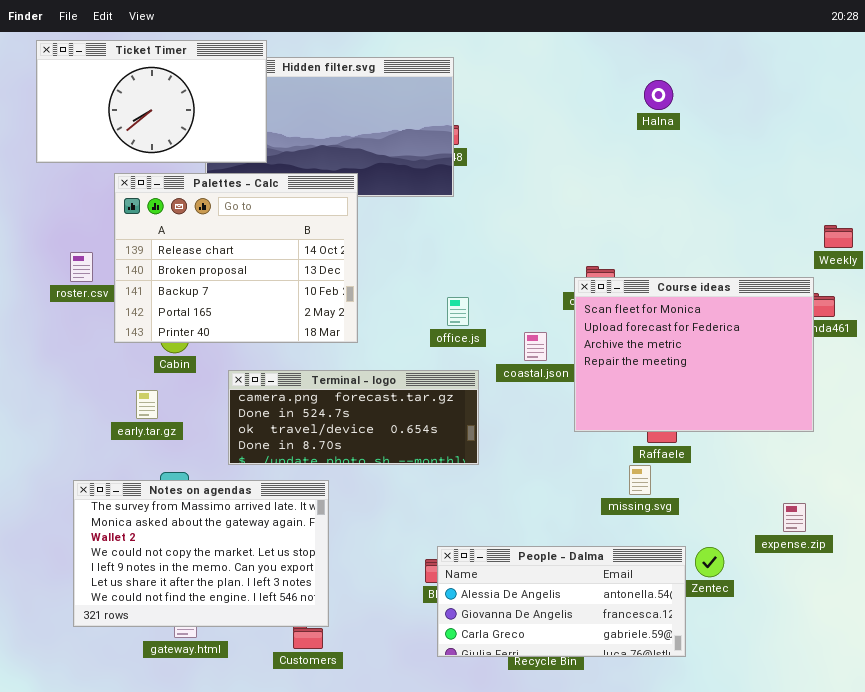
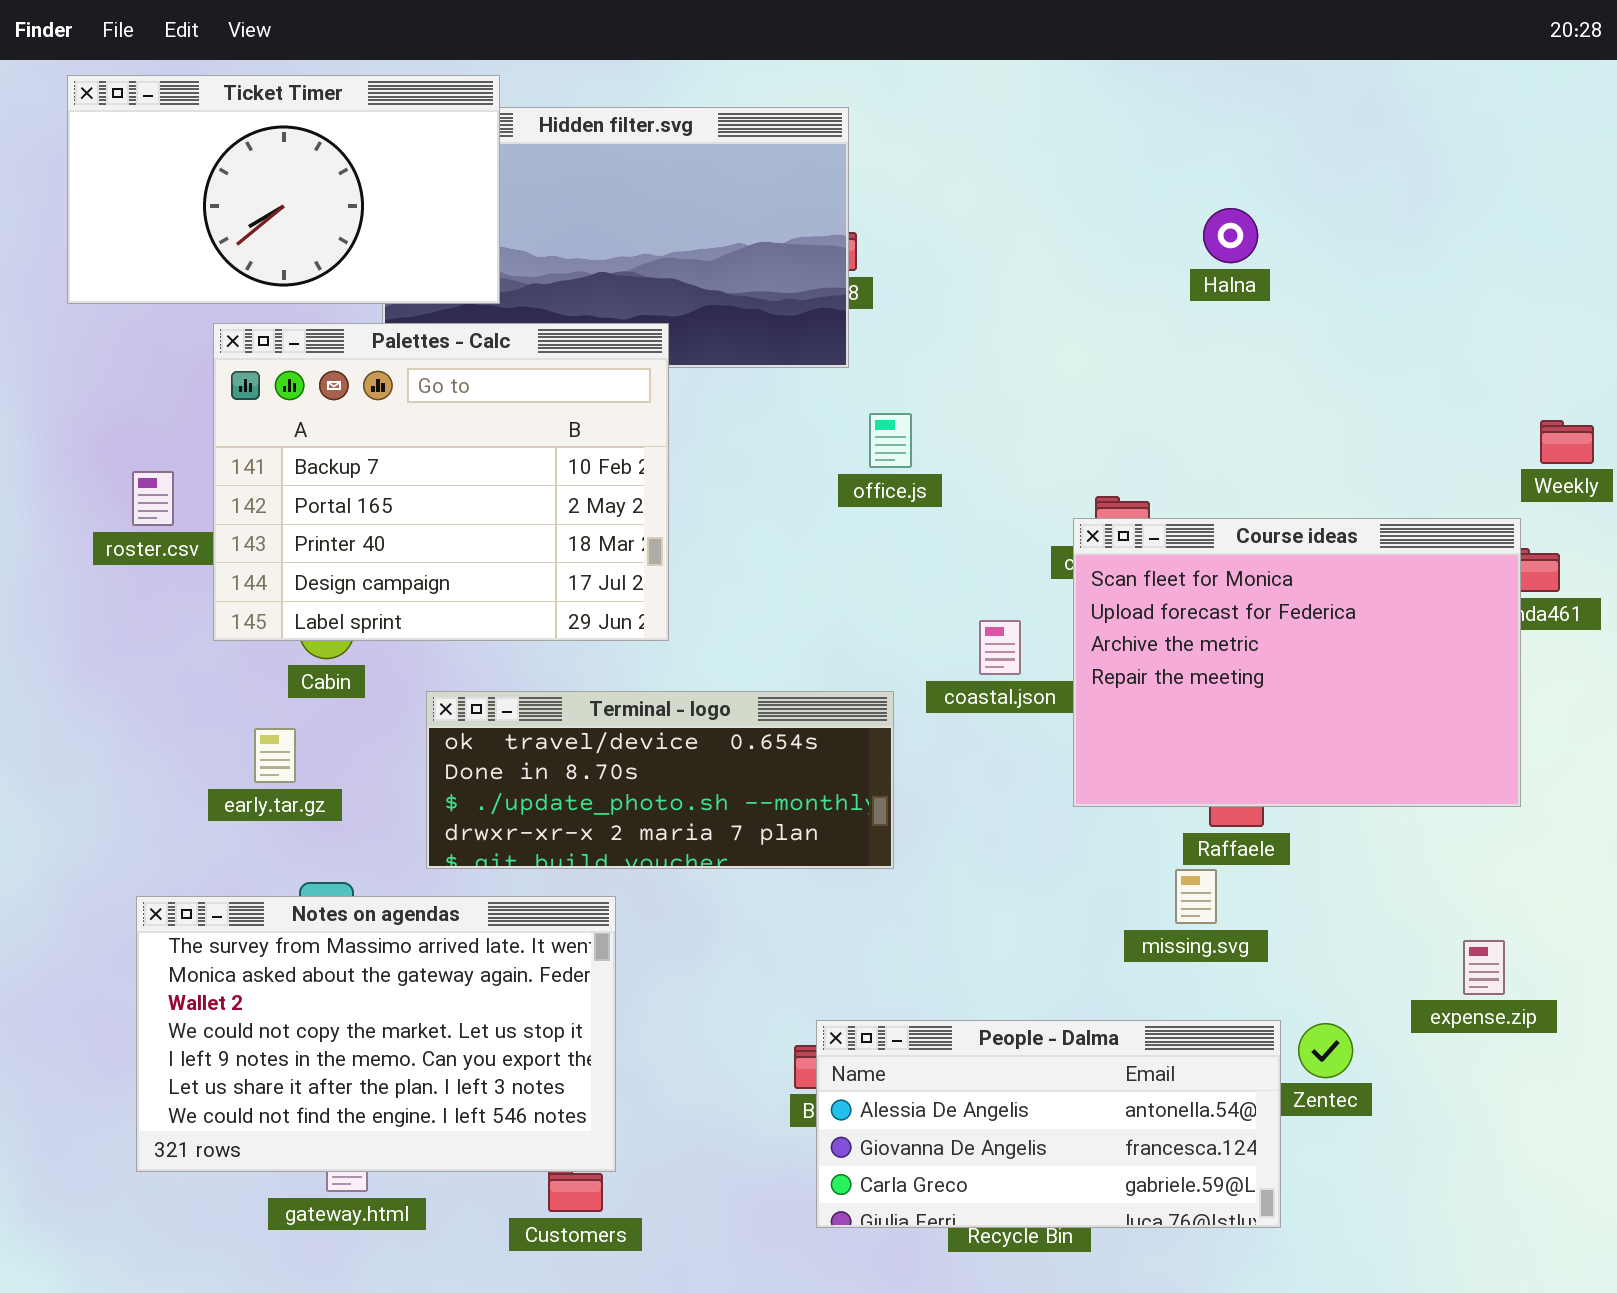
Halna: [644,80,673,110] -> [1203,208,1258,263], moved
Palettes - Calc: [114,173,358,343] -> [213,323,669,641], scrolled down 2 rows
office.js: [447,297,469,326] -> [869,413,912,468], moved
Terminal - logo: [228,370,479,465] -> [426,691,894,869], scrolled down 2 rows

